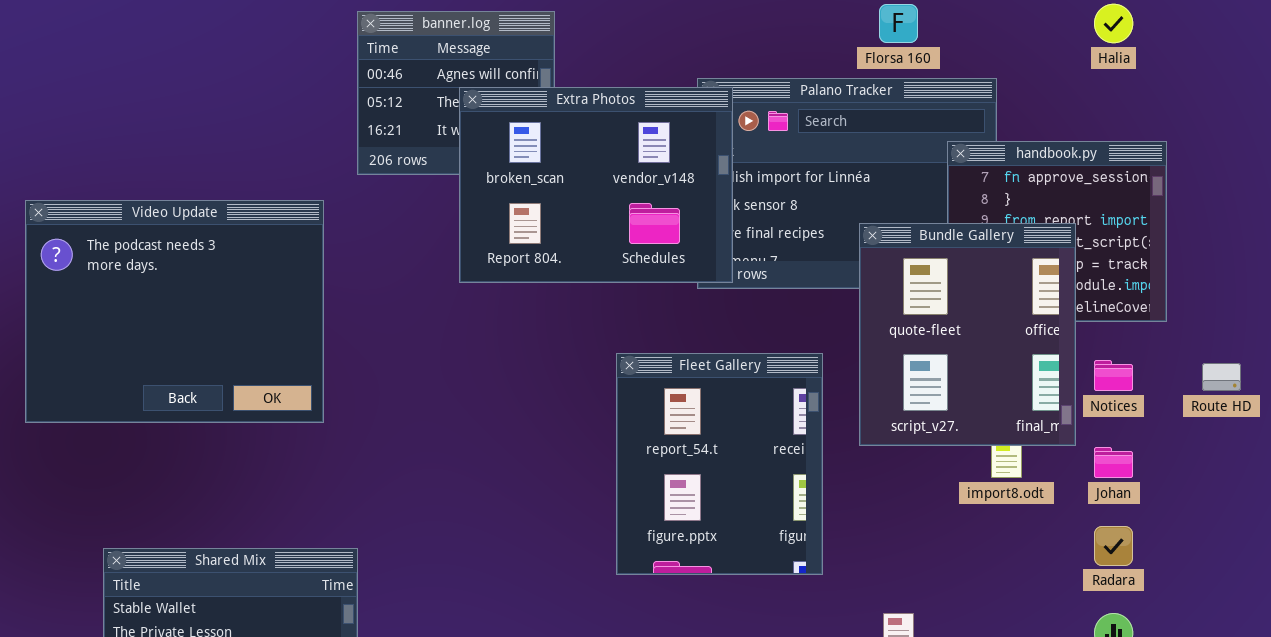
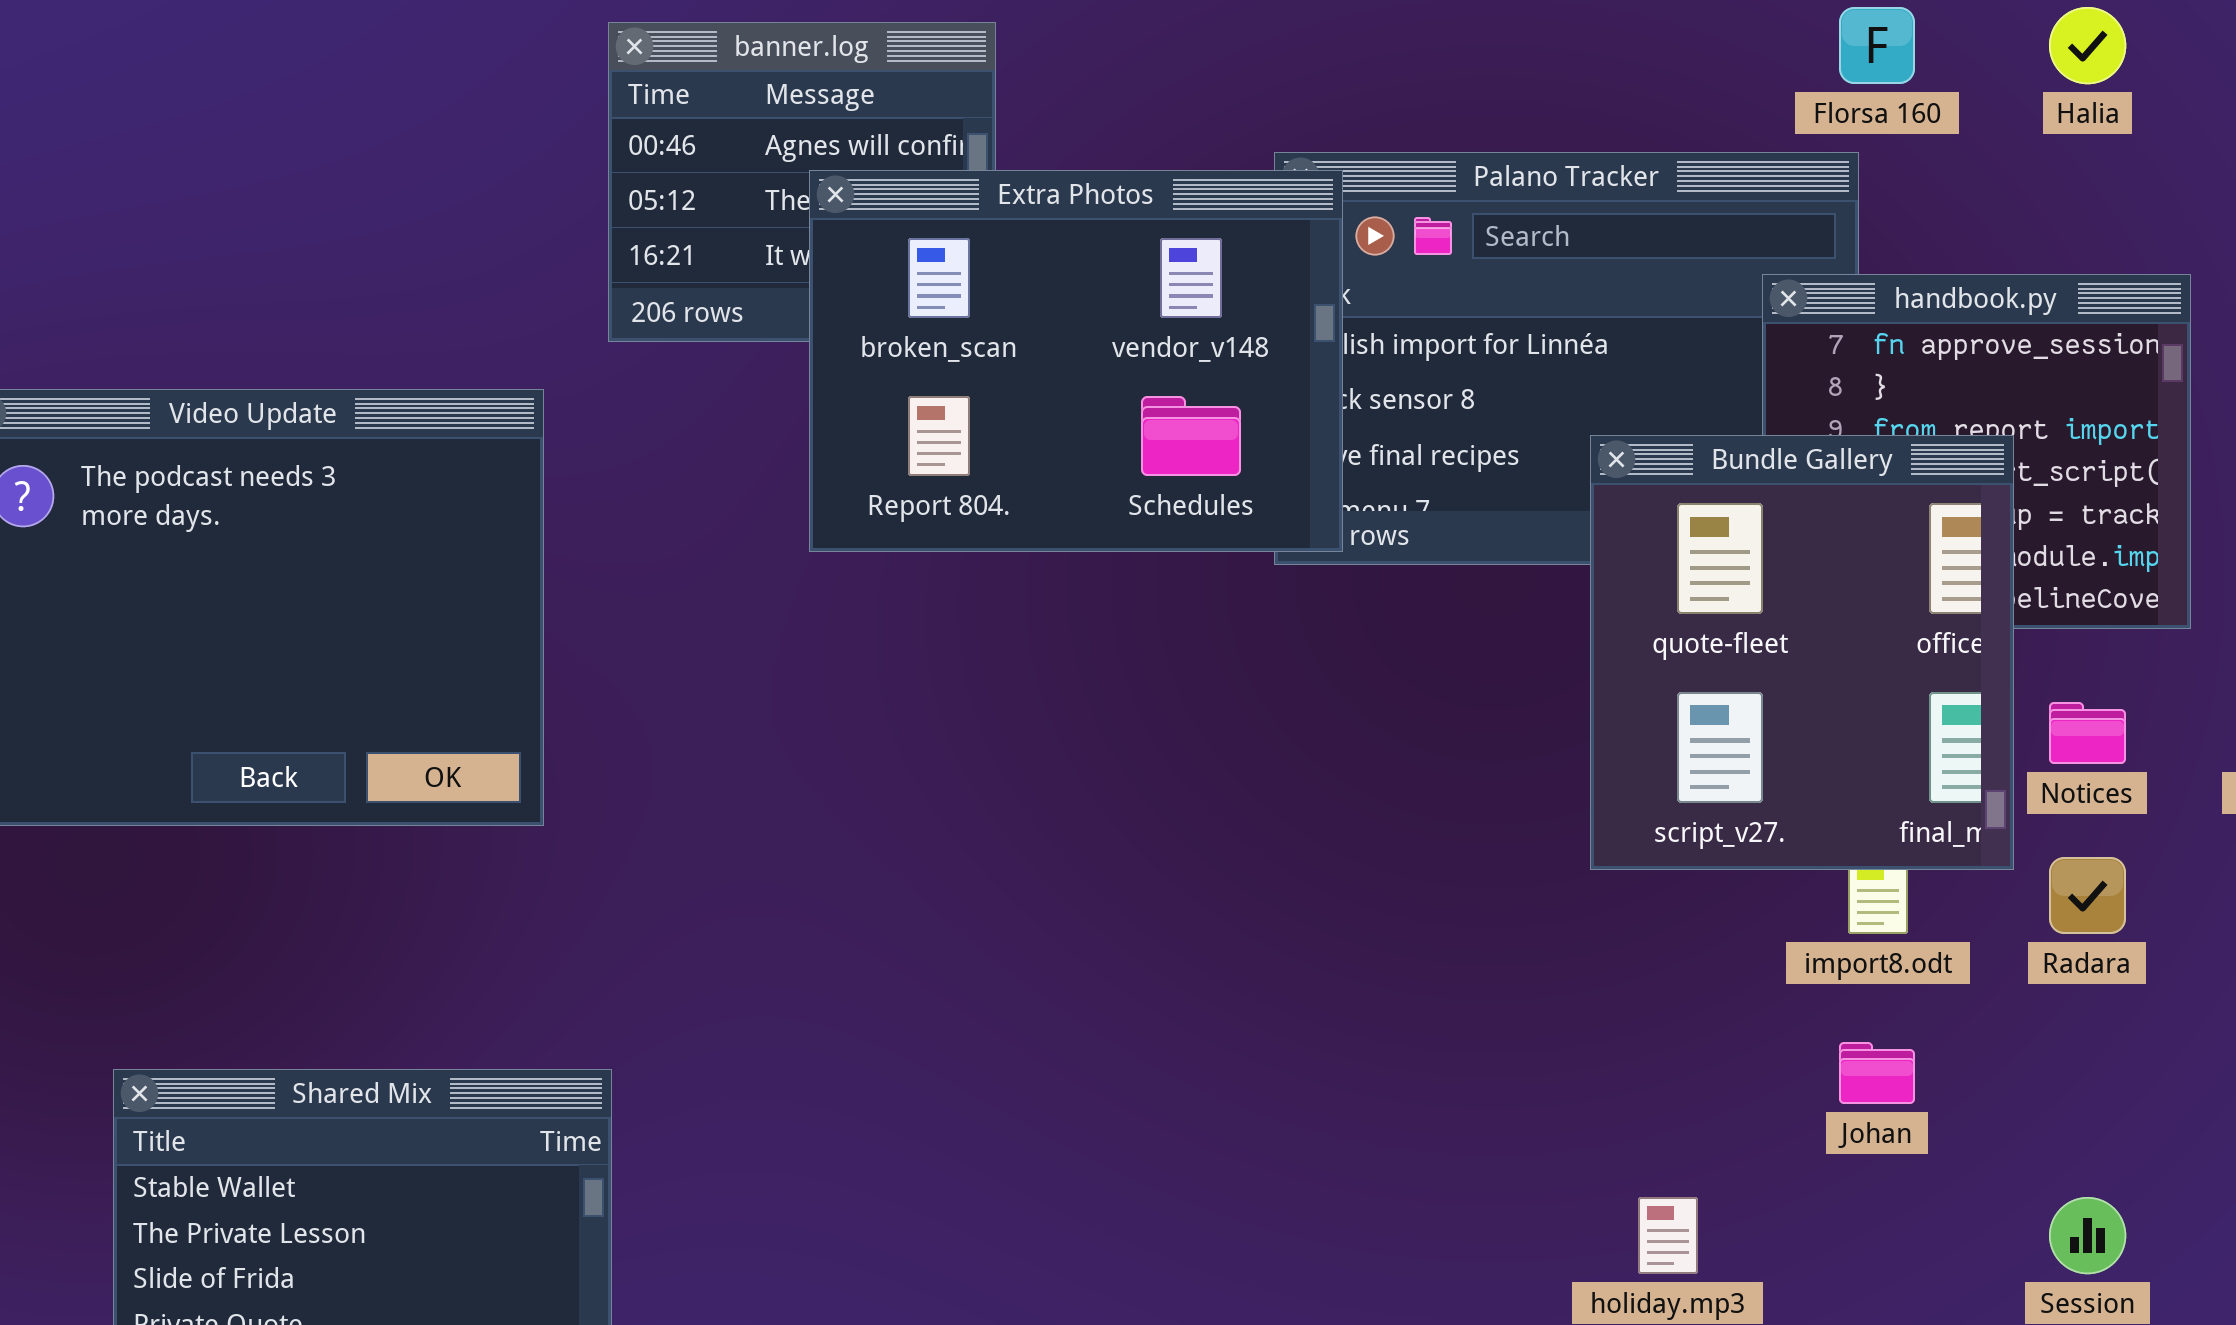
Florsa 160: [879,4,918,43] -> [1839,7,1915,84], moved
Fleet Gallery: [616,353,823,575] -> none, closed
Johan: [1094,447,1133,478] -> [1839,1042,1915,1104], moved
Radara: [1094,526,1133,566] -> [2049,857,2126,934], moved

